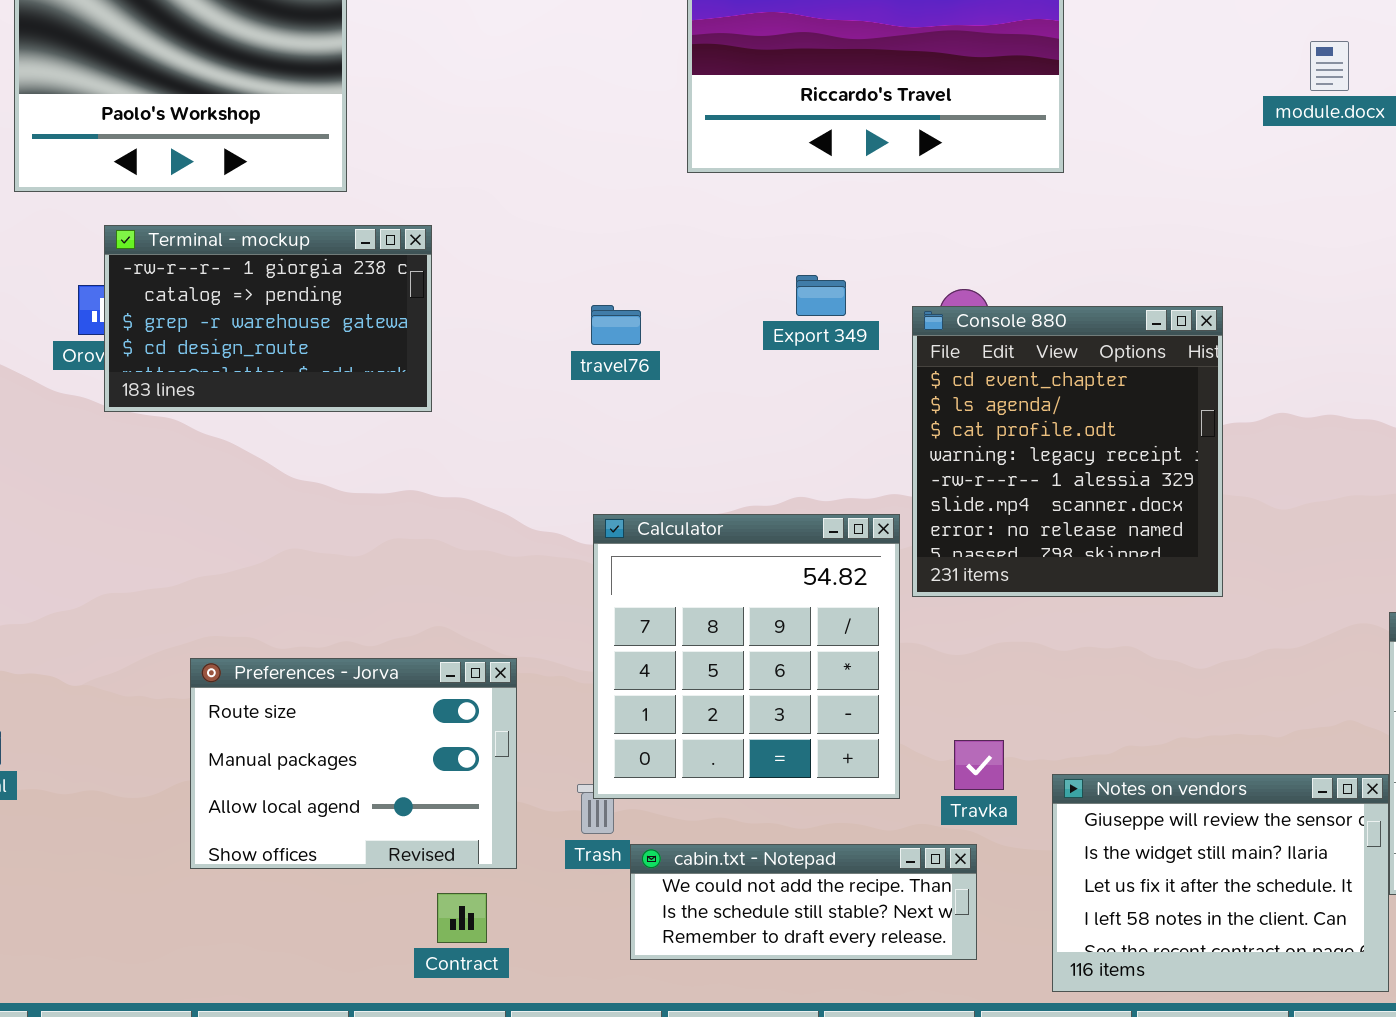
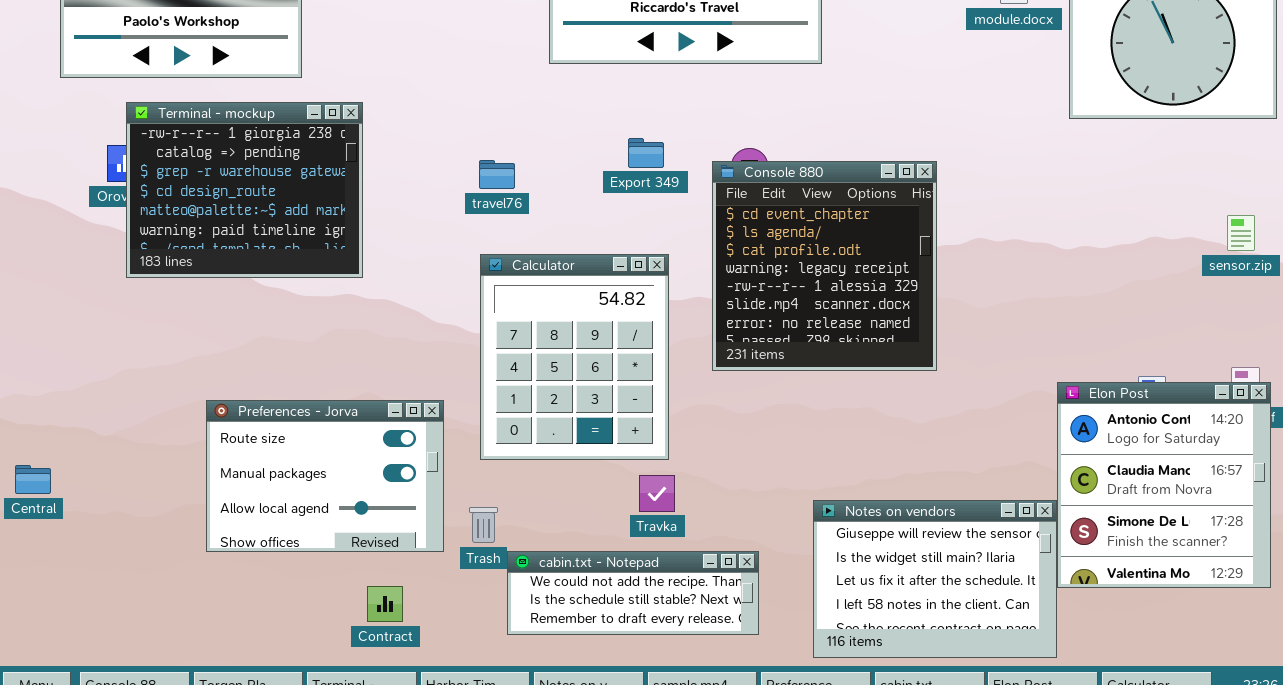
Terminal - mockup: [104,225,432,412] -> [126,102,363,278], resized
Calculator: [593,514,900,799] -> [480,254,669,460], moved, resized
Preferences - Jorva: [190,658,517,869] -> [206,400,444,552], moved
Travka: [954,740,1004,790] -> [639,475,675,512], moved

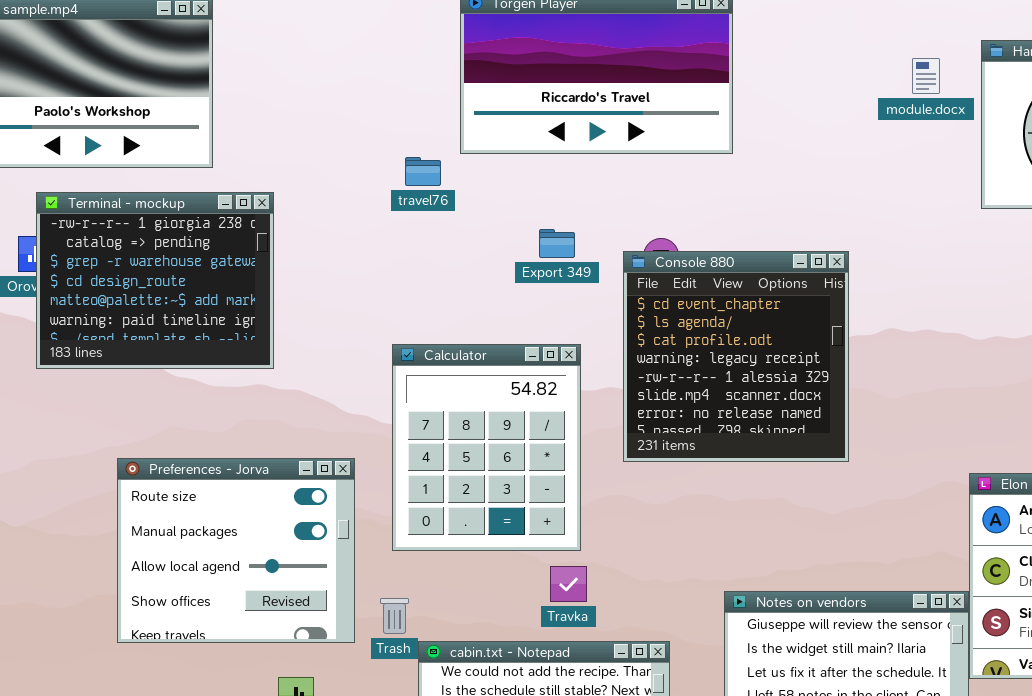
travel76: [479,160,515,189] -> [405,157,441,186], moved
Preferences - Jorva: [206,400,444,552] -> [117,458,355,643], resized

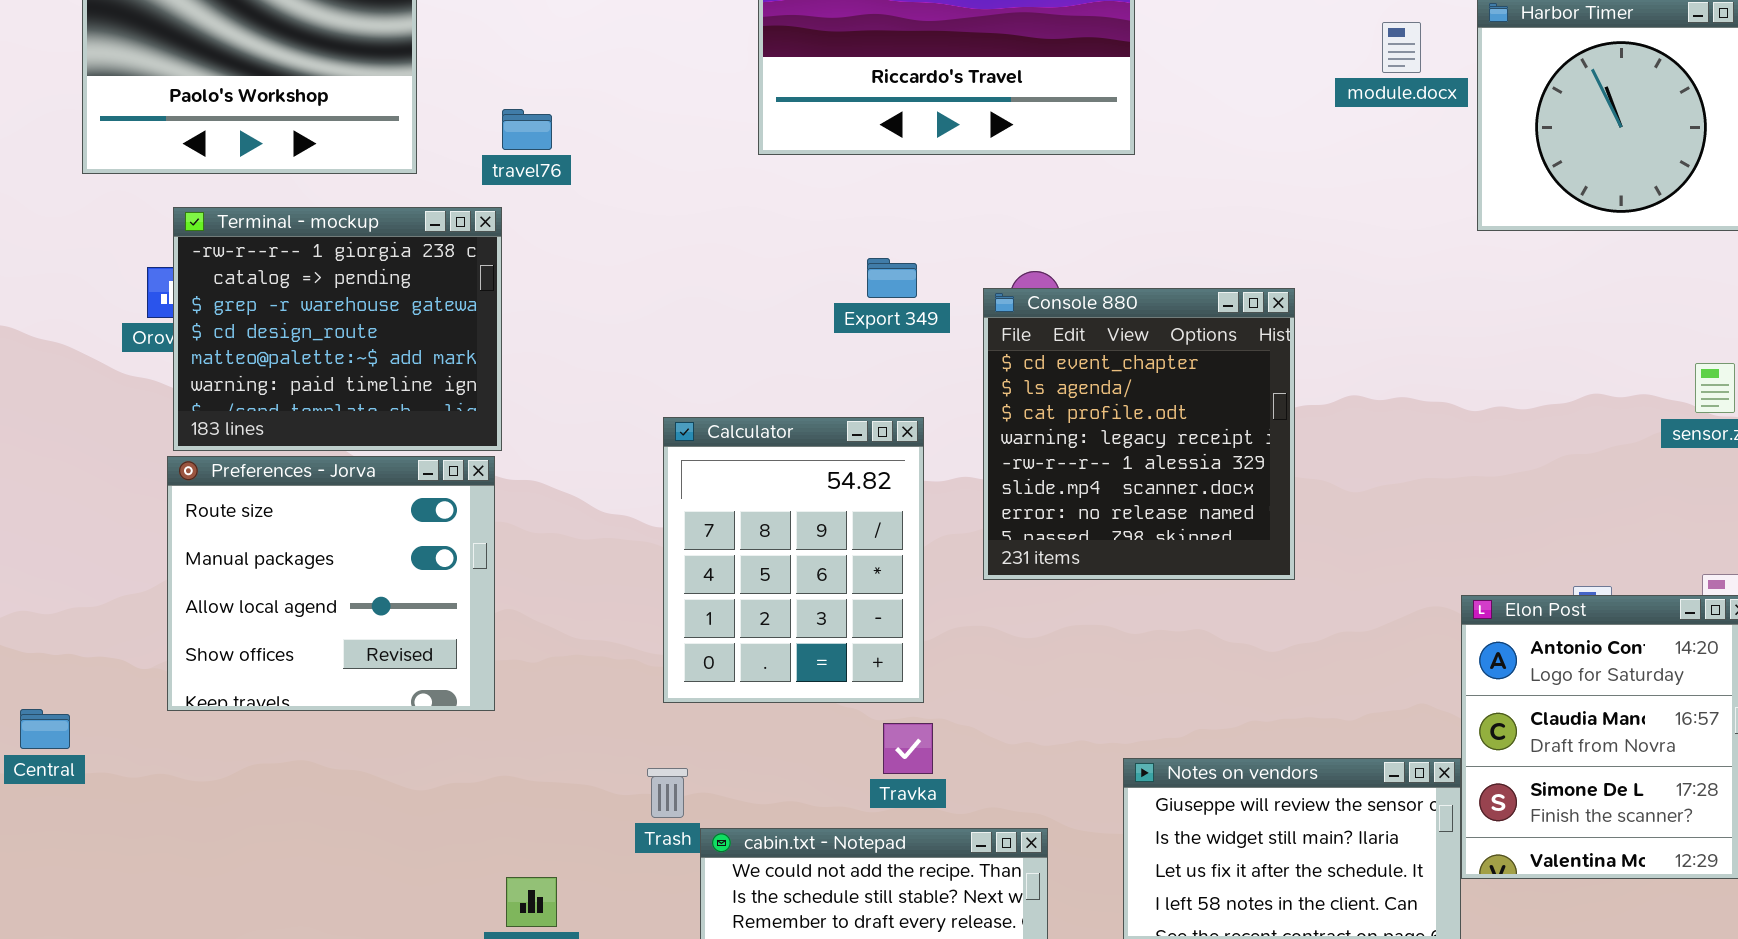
travel76: [405,157,441,186] -> [502,109,552,150], moved
Preferences - Jorva: [117,458,355,643] -> [167,456,495,711], moved

